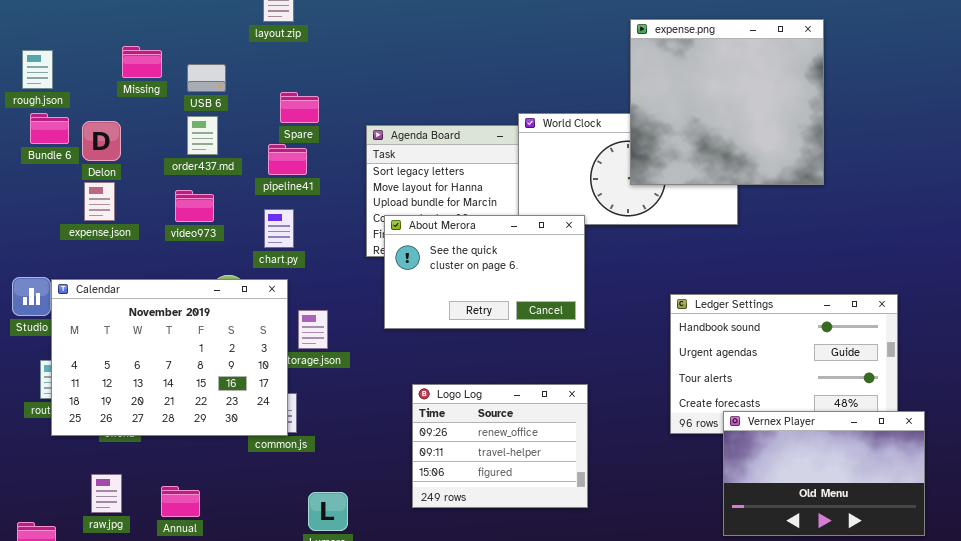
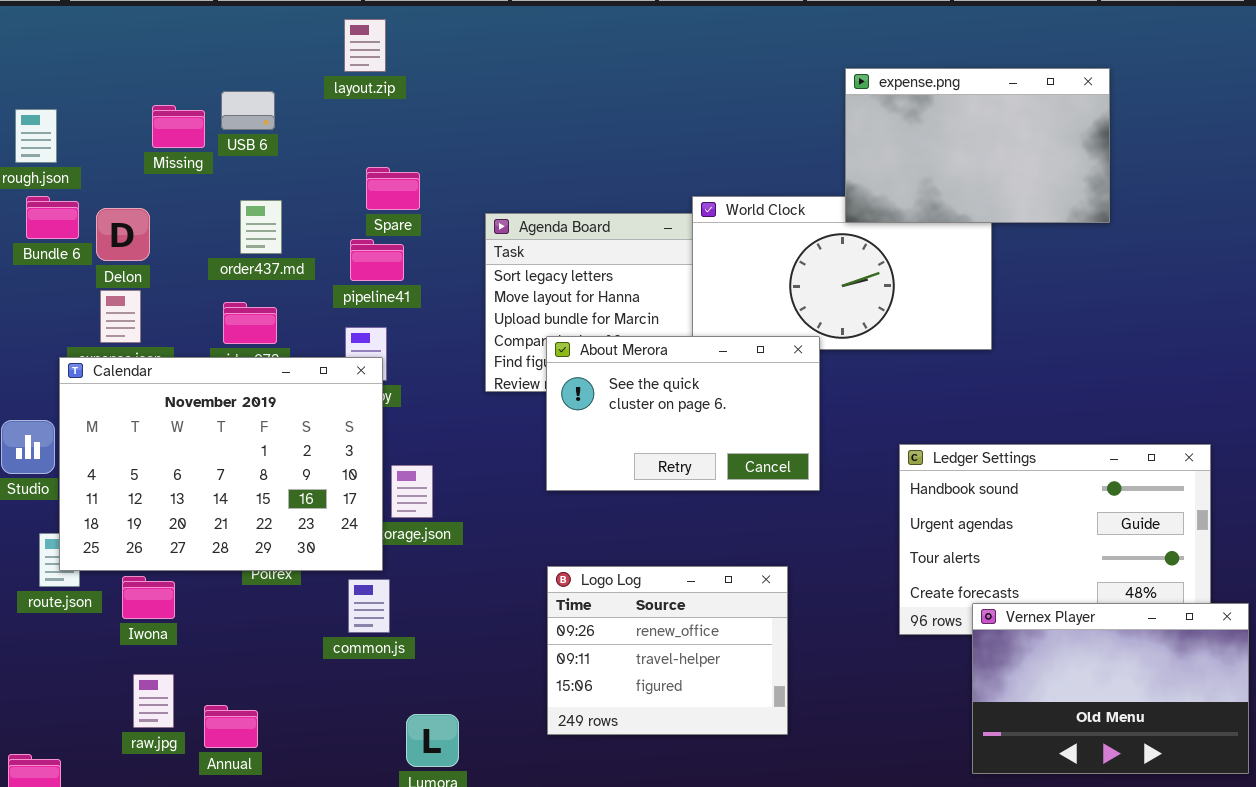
expense.png: [630,19,824,185] -> [845,68,1110,223], resized
USB 6: [187,64,226,92] -> [221,91,275,130], moved
About Merora: [384,215,585,329] -> [546,336,820,491], moved
Calendar: [51,279,288,436] -> [59,357,383,571], moved
raw.jpg: [91,474,122,513] -> [133,674,174,728], moved

